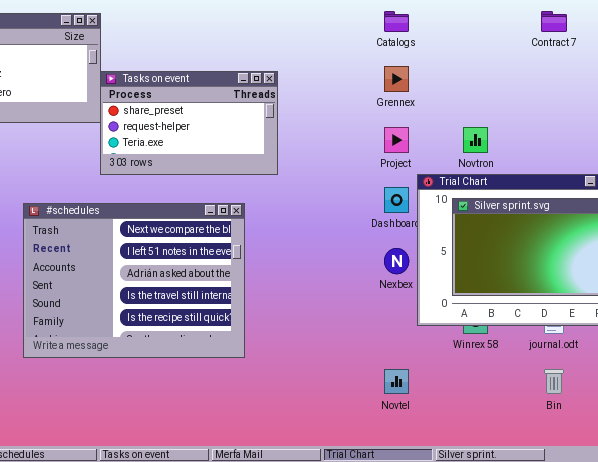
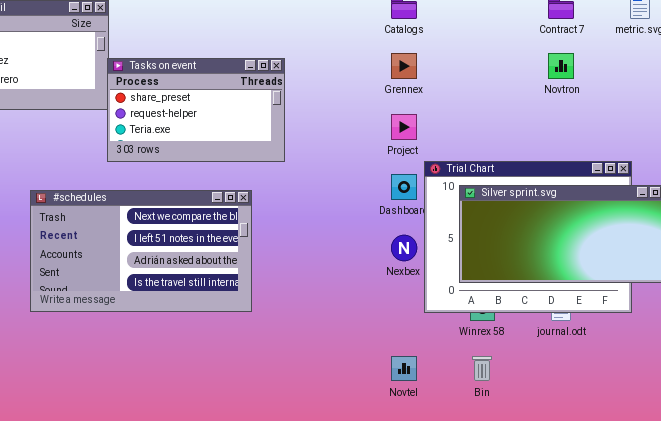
Novtron: [463,127,488,153] -> [548,53,574,79], moved
#schedules: [23,203,245,358] -> [30,190,252,312], resized
Bin: [544,369,564,394] -> [472,356,492,381], moved

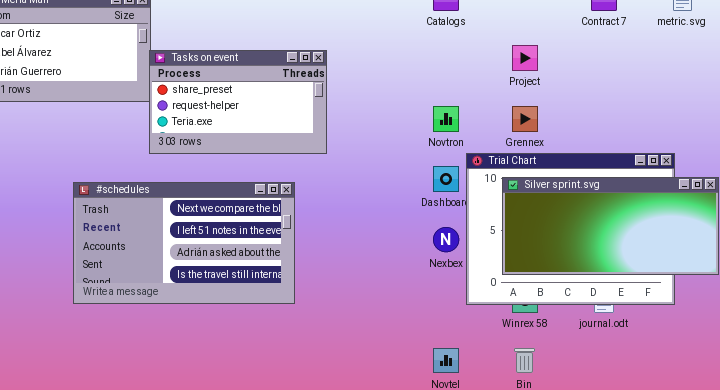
Grennex: [391,53,417,79] -> [512,106,538,132], moved
Novtron: [548,53,574,79] -> [433,106,459,132], moved
Project: [391,114,417,140] -> [512,45,538,71], moved

